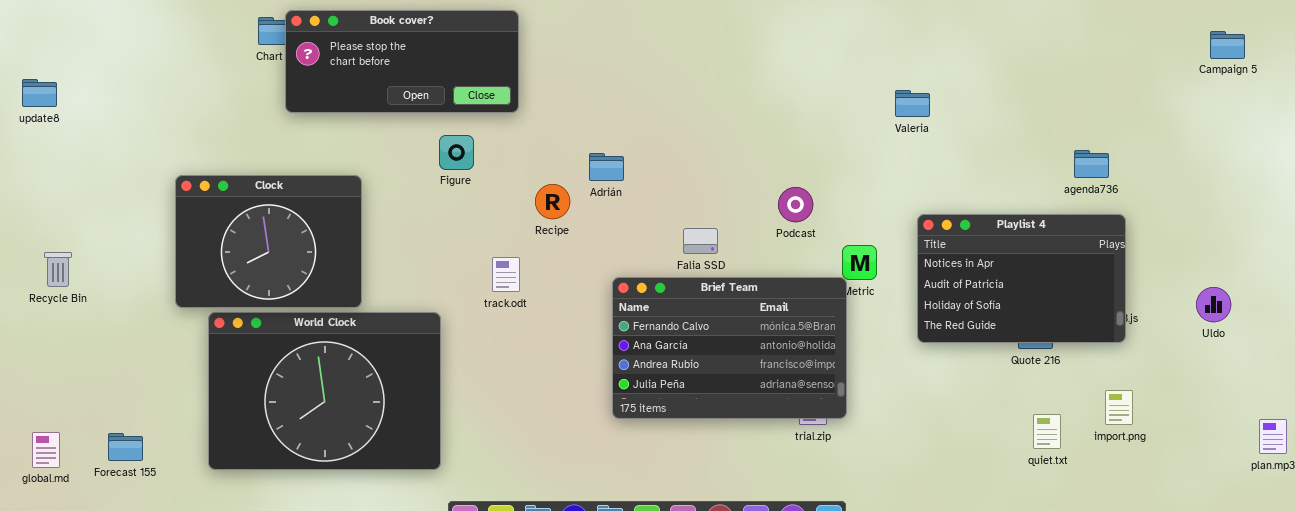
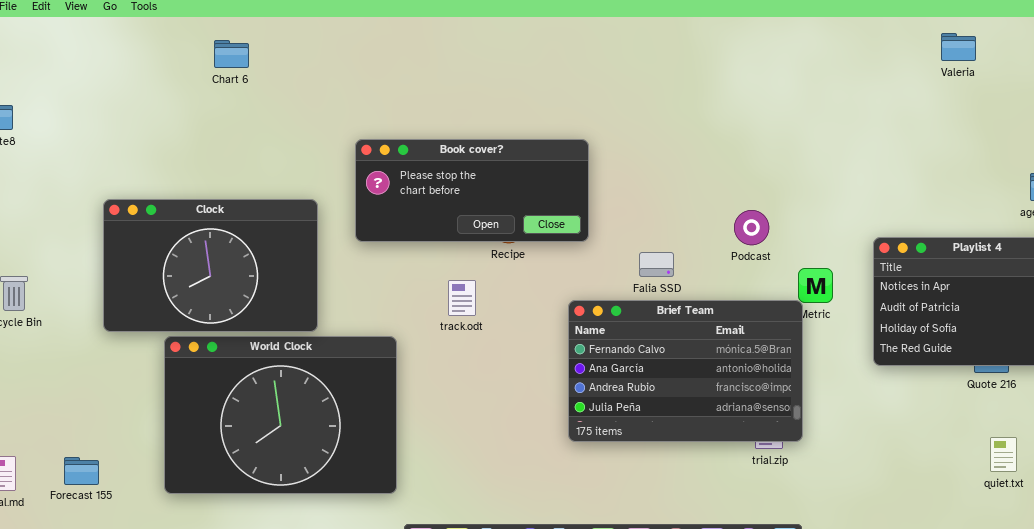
Book cover?: [285,10,519,113] -> [355,139,589,242], moved
Valeria: [895,90,930,117] -> [941,33,976,61], moved
Clock: [175,175,362,308] -> [103,199,318,332], resized

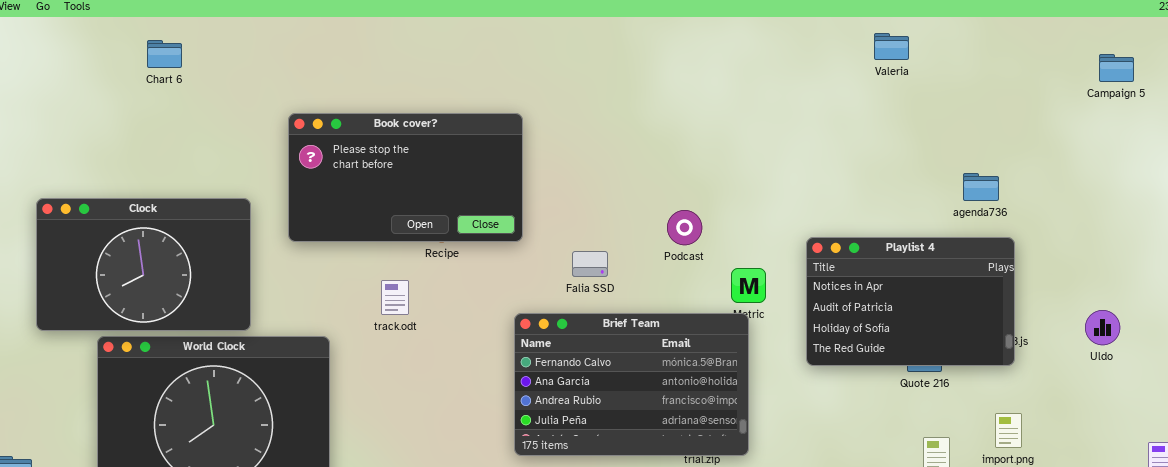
Book cover?: [355,139,589,242] -> [288,113,523,242], resized
Brief Team: [568,300,803,442] -> [514,313,749,456], moved

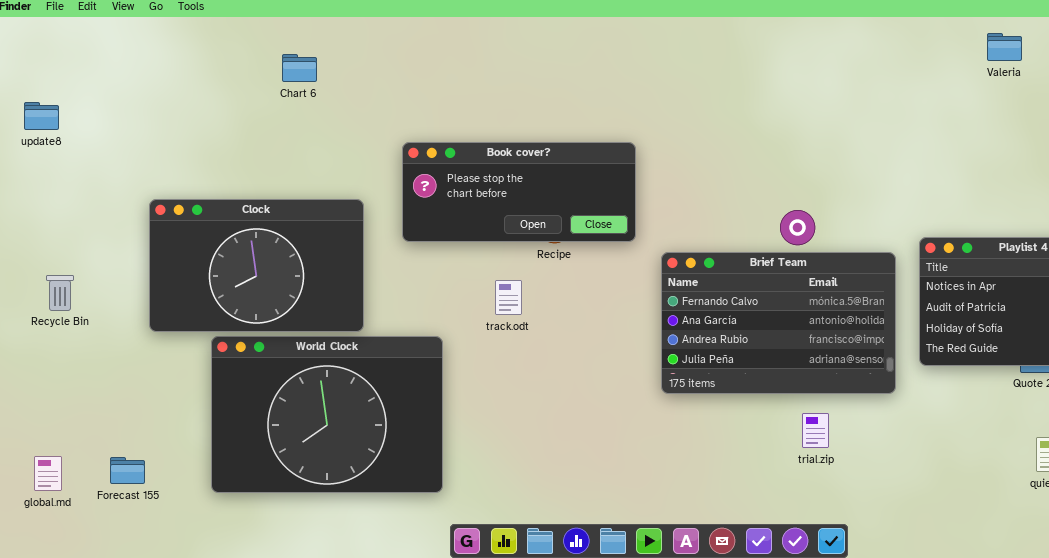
Chart 6: [147,40,182,68] -> [282,54,317,82], moved
Book cover?: [288,113,523,242] -> [402,142,636,242], resized
Brief Team: [514,313,749,456] -> [661,252,896,394], moved

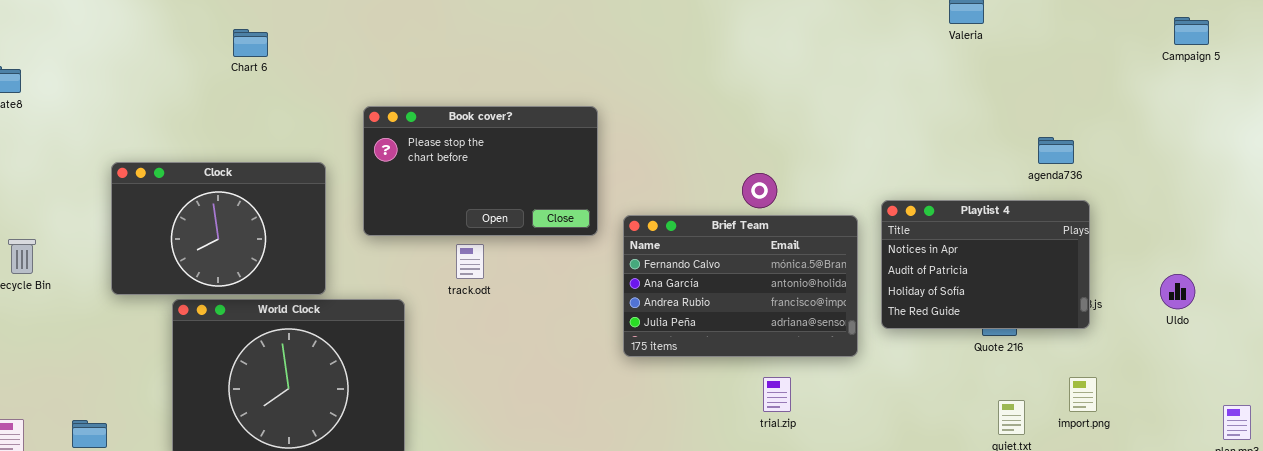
Chart 6: [282,54,317,82] -> [233,29,268,57], moved
Book cover?: [402,142,636,242] -> [363,106,598,236], resized

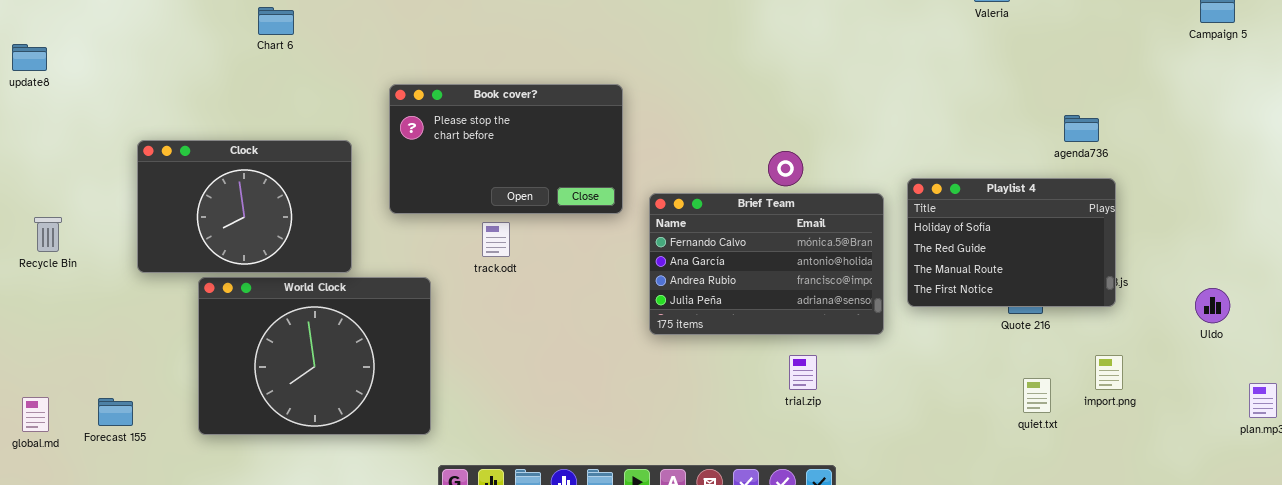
Playlist 4: [881,200,1090,329] -> [907,178,1116,307], scrolled down 2 rows
Uldo: [1160,274,1195,309] -> [1195,288,1230,323], moved

